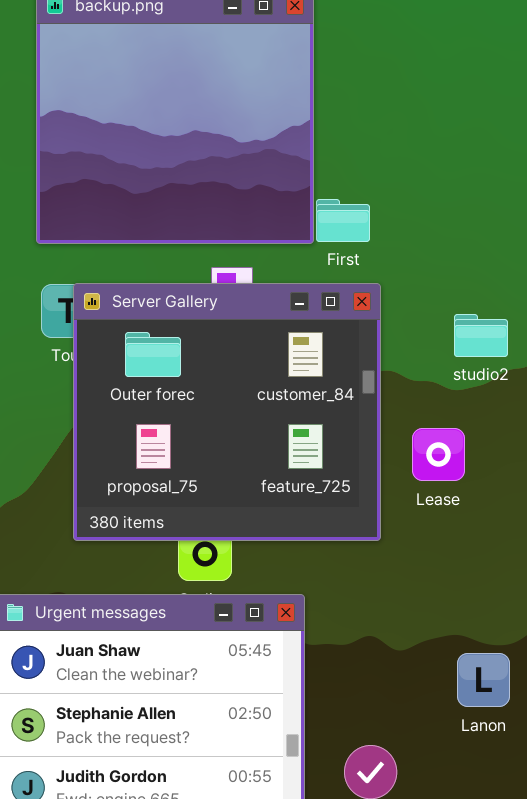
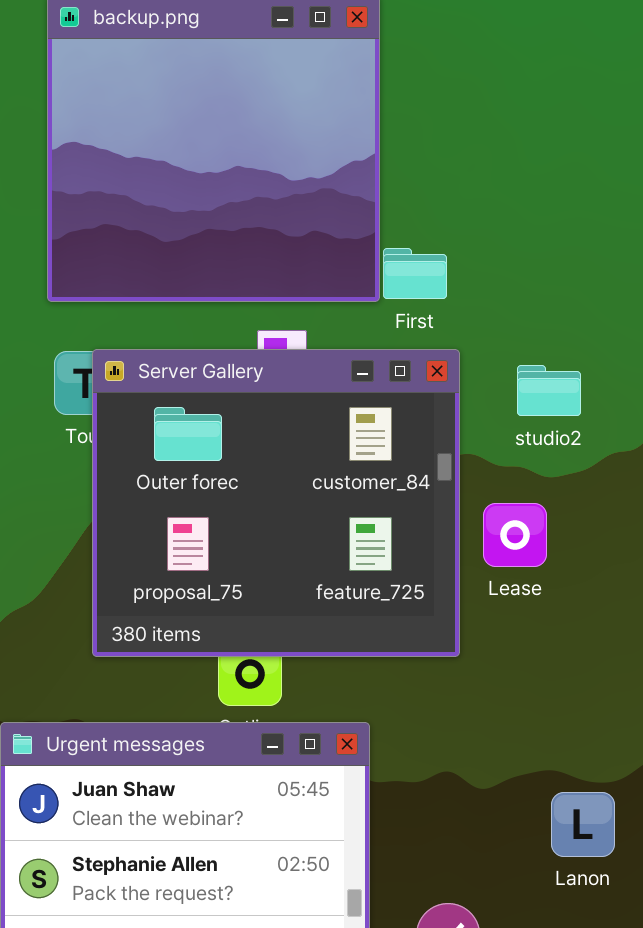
studio2: [454,314,508,357] -> [517,365,581,416], moved
Lease: [412,428,465,481] -> [483,503,547,567], moved

